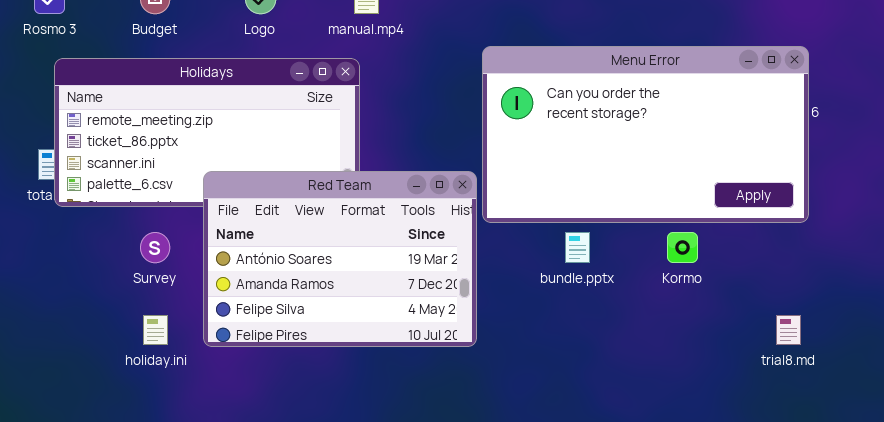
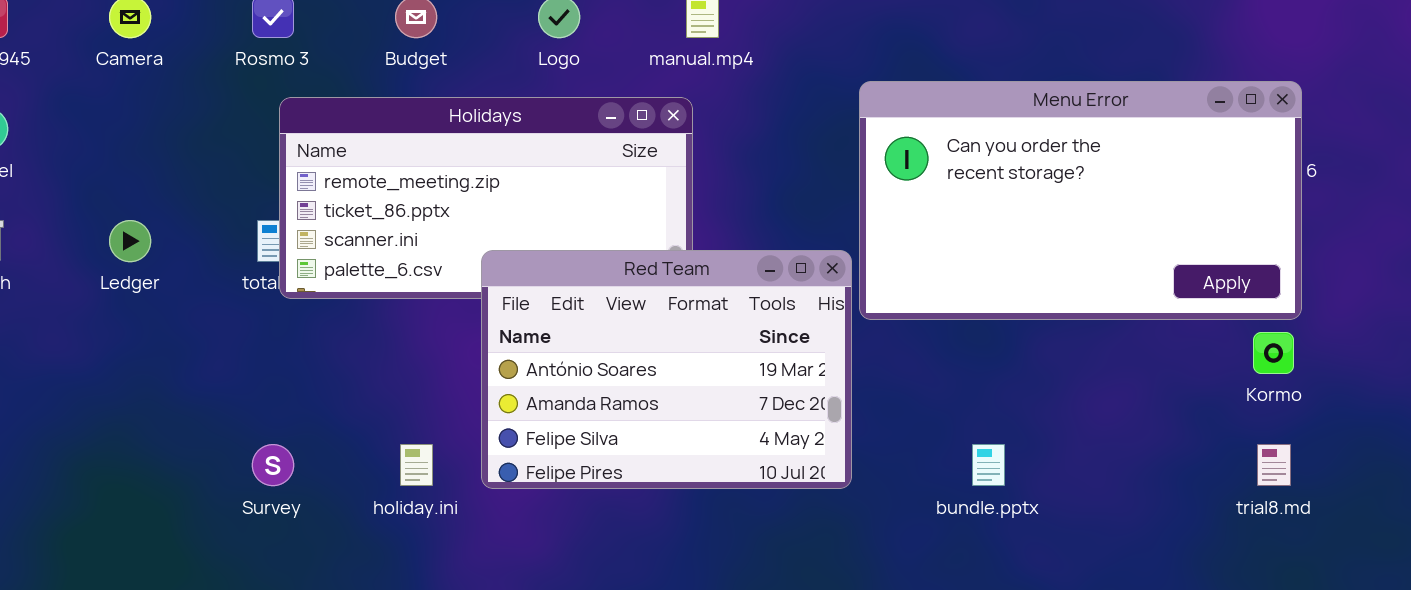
Survey: [140,232,170,263] -> [252,444,294,486], moved
bundle.pptx: [565,232,590,263] -> [972,444,1005,486], moved
Kormo: [667,232,698,263] -> [1253,332,1294,374], moved

